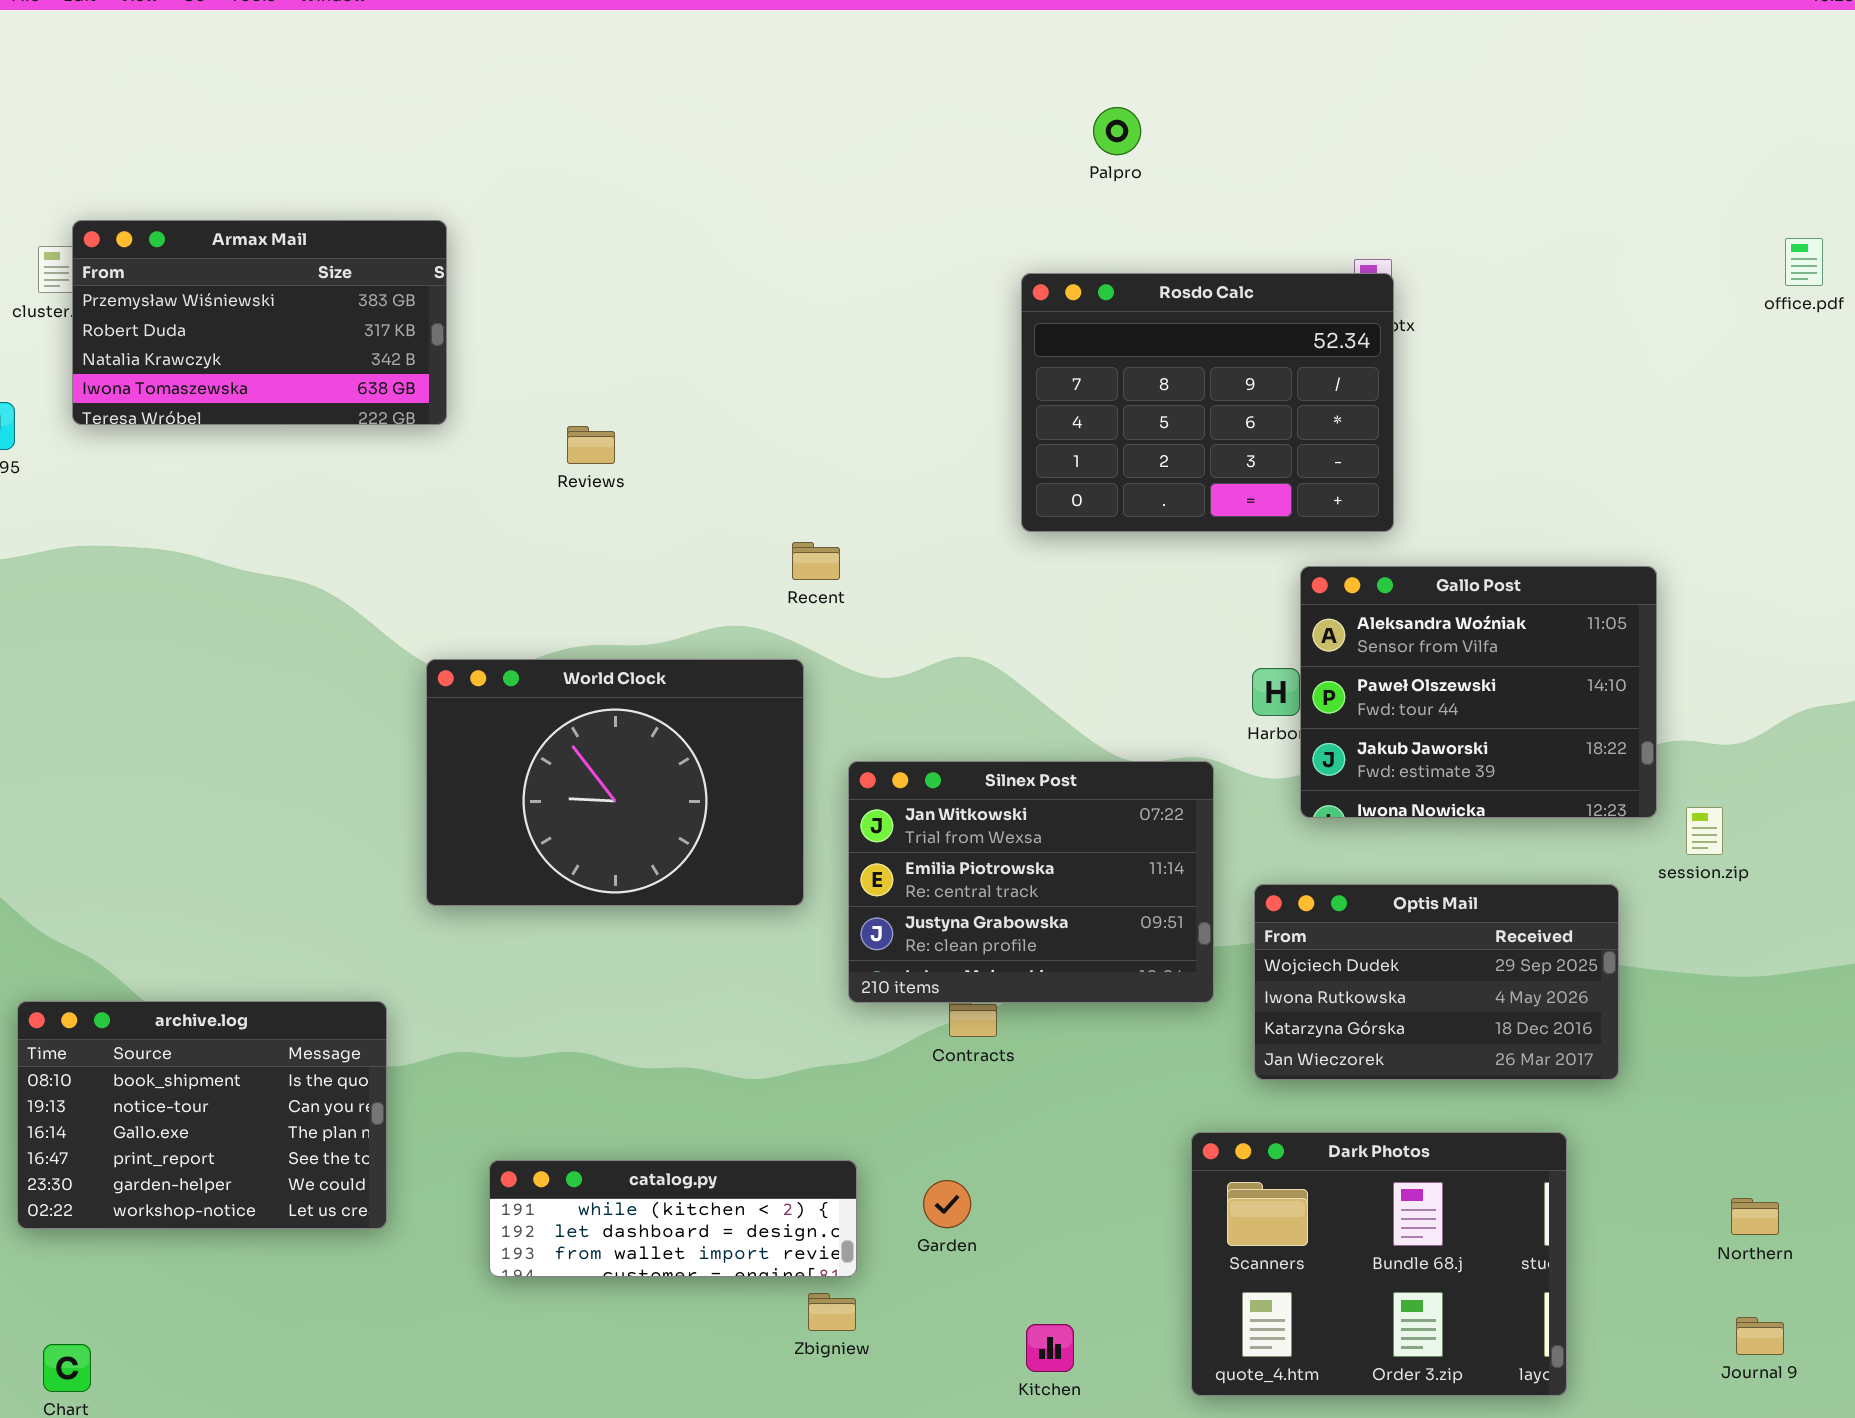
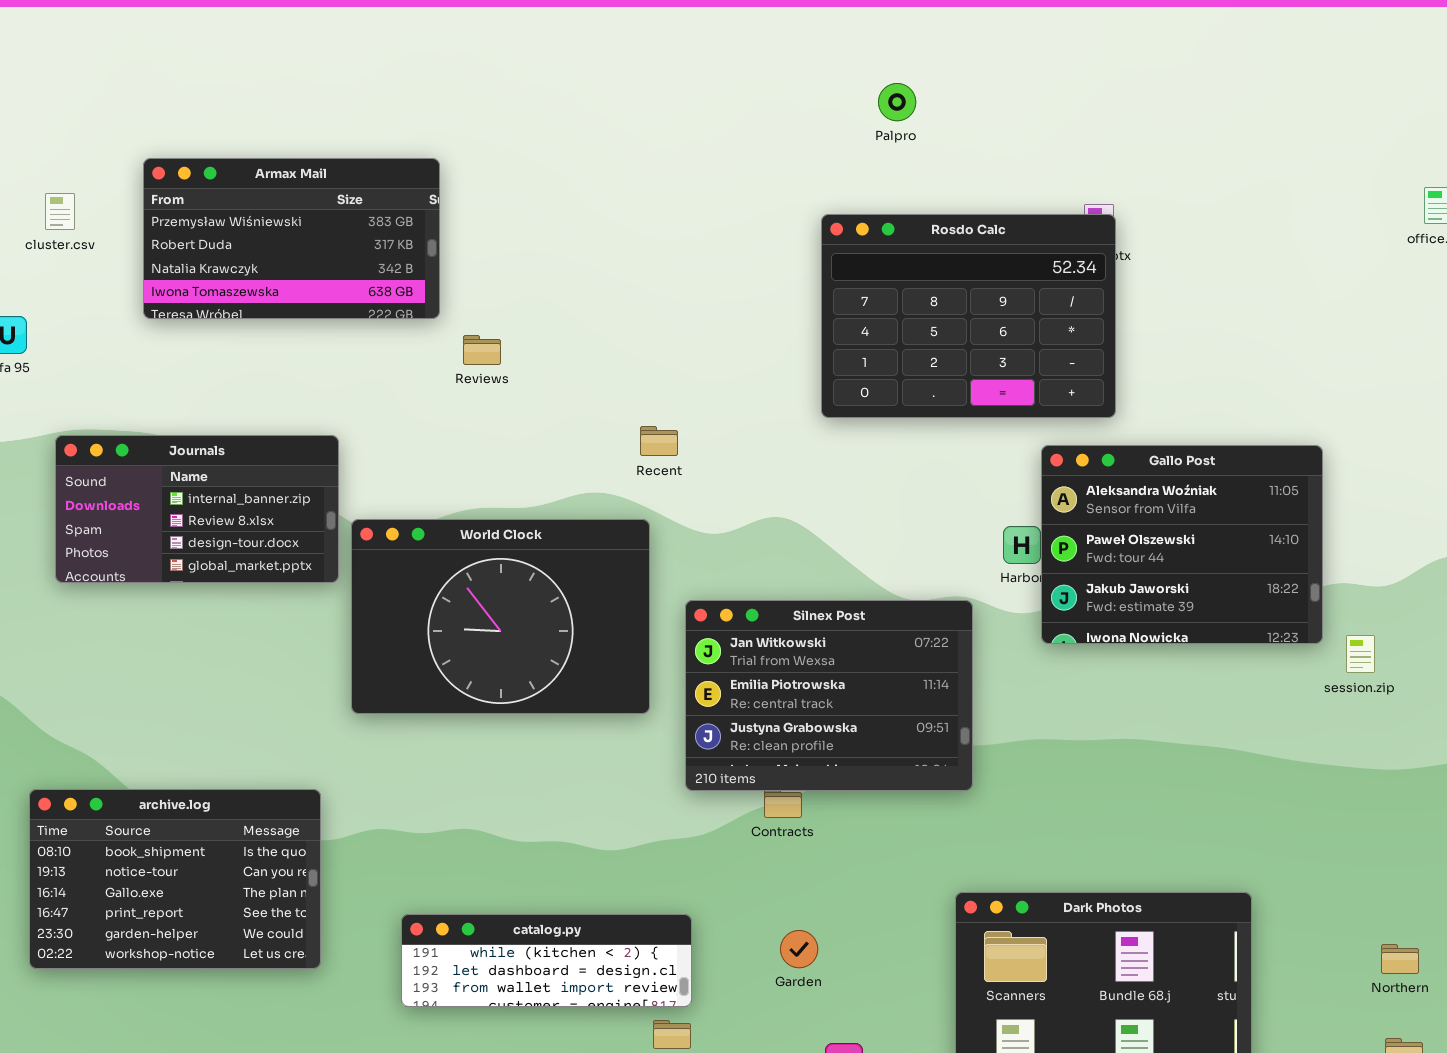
Armax Mail: [72,220,447,425] -> [143,158,440,319], moved
Journals: none -> [55,435,339,583], opened
Optis Mail: [1254,884,1619,1080] -> none, closed
Garden: [923,1180,971,1228] -> [780,930,818,968], moved

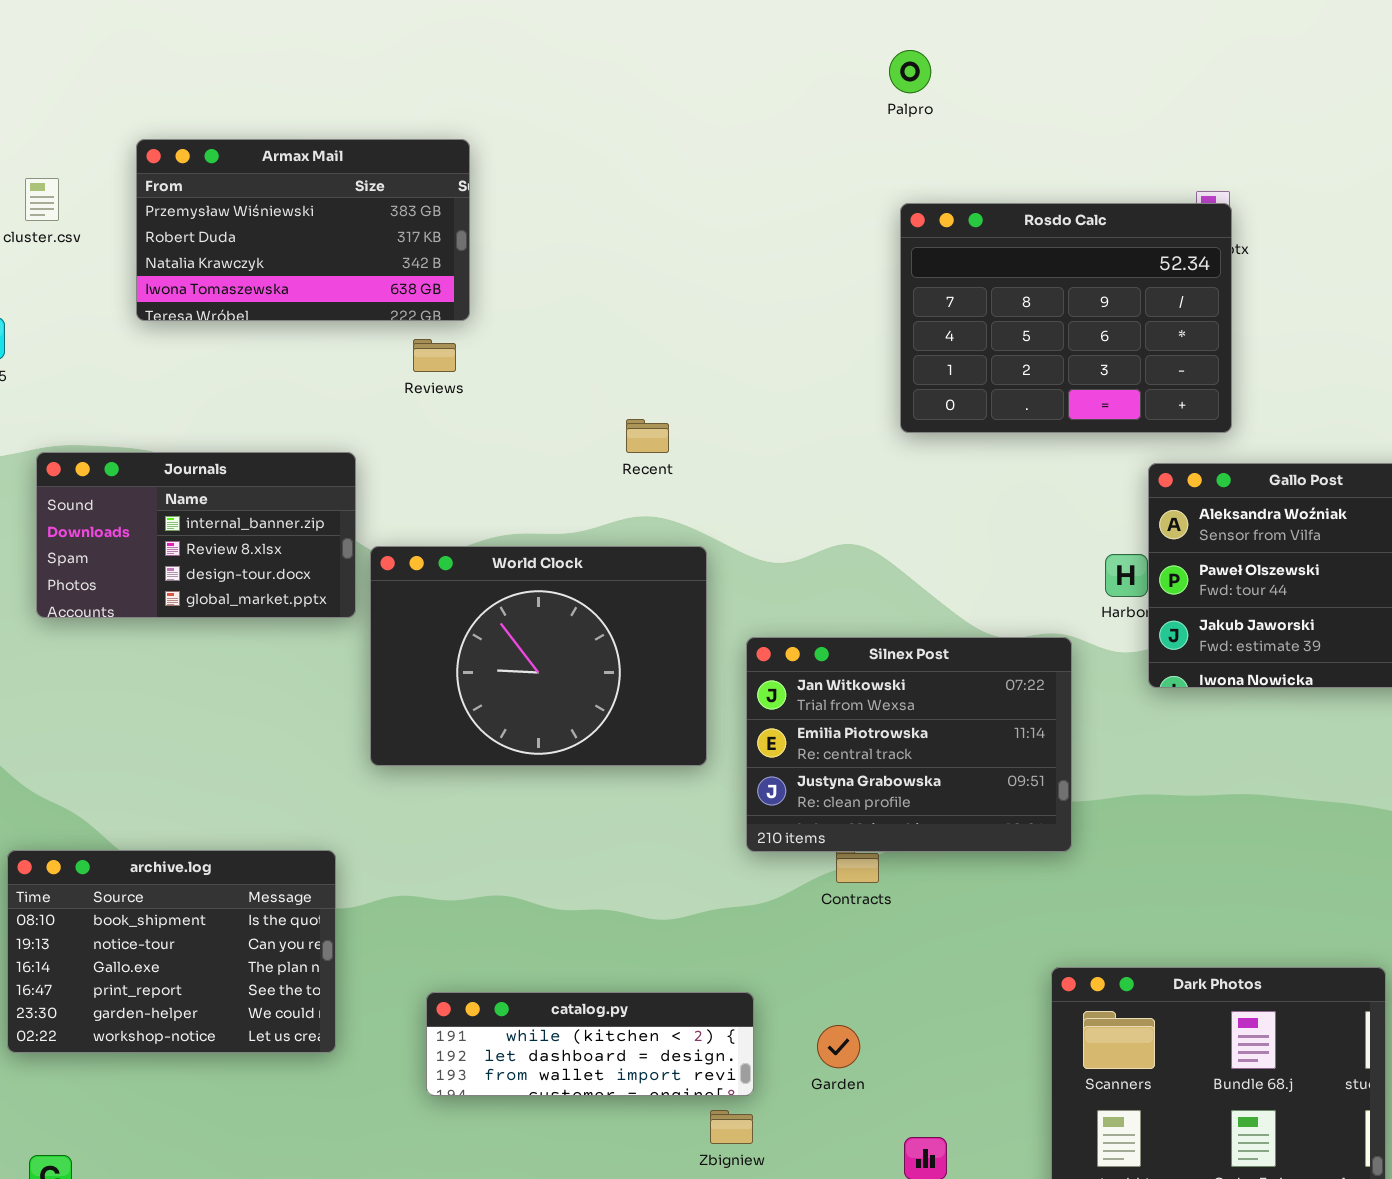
Palpro: [878,83,916,121] -> [889,50,931,93], moved
Reviews: [463,335,501,365] -> [413,339,456,372], moved
Recent: [640,426,678,456] -> [626,419,669,453], moved
Garden: [780,930,818,968] -> [817,1025,860,1068], moved

